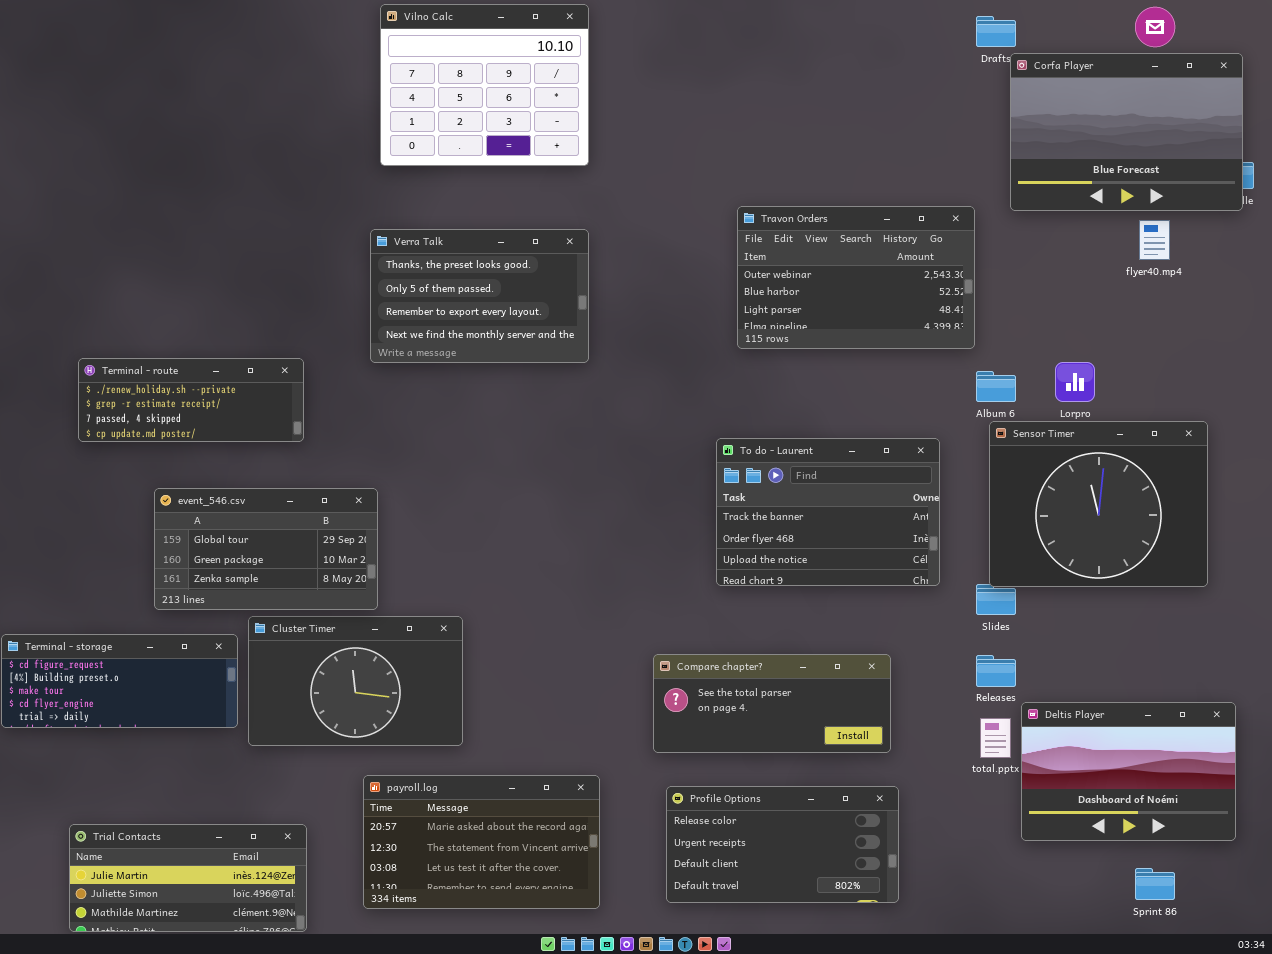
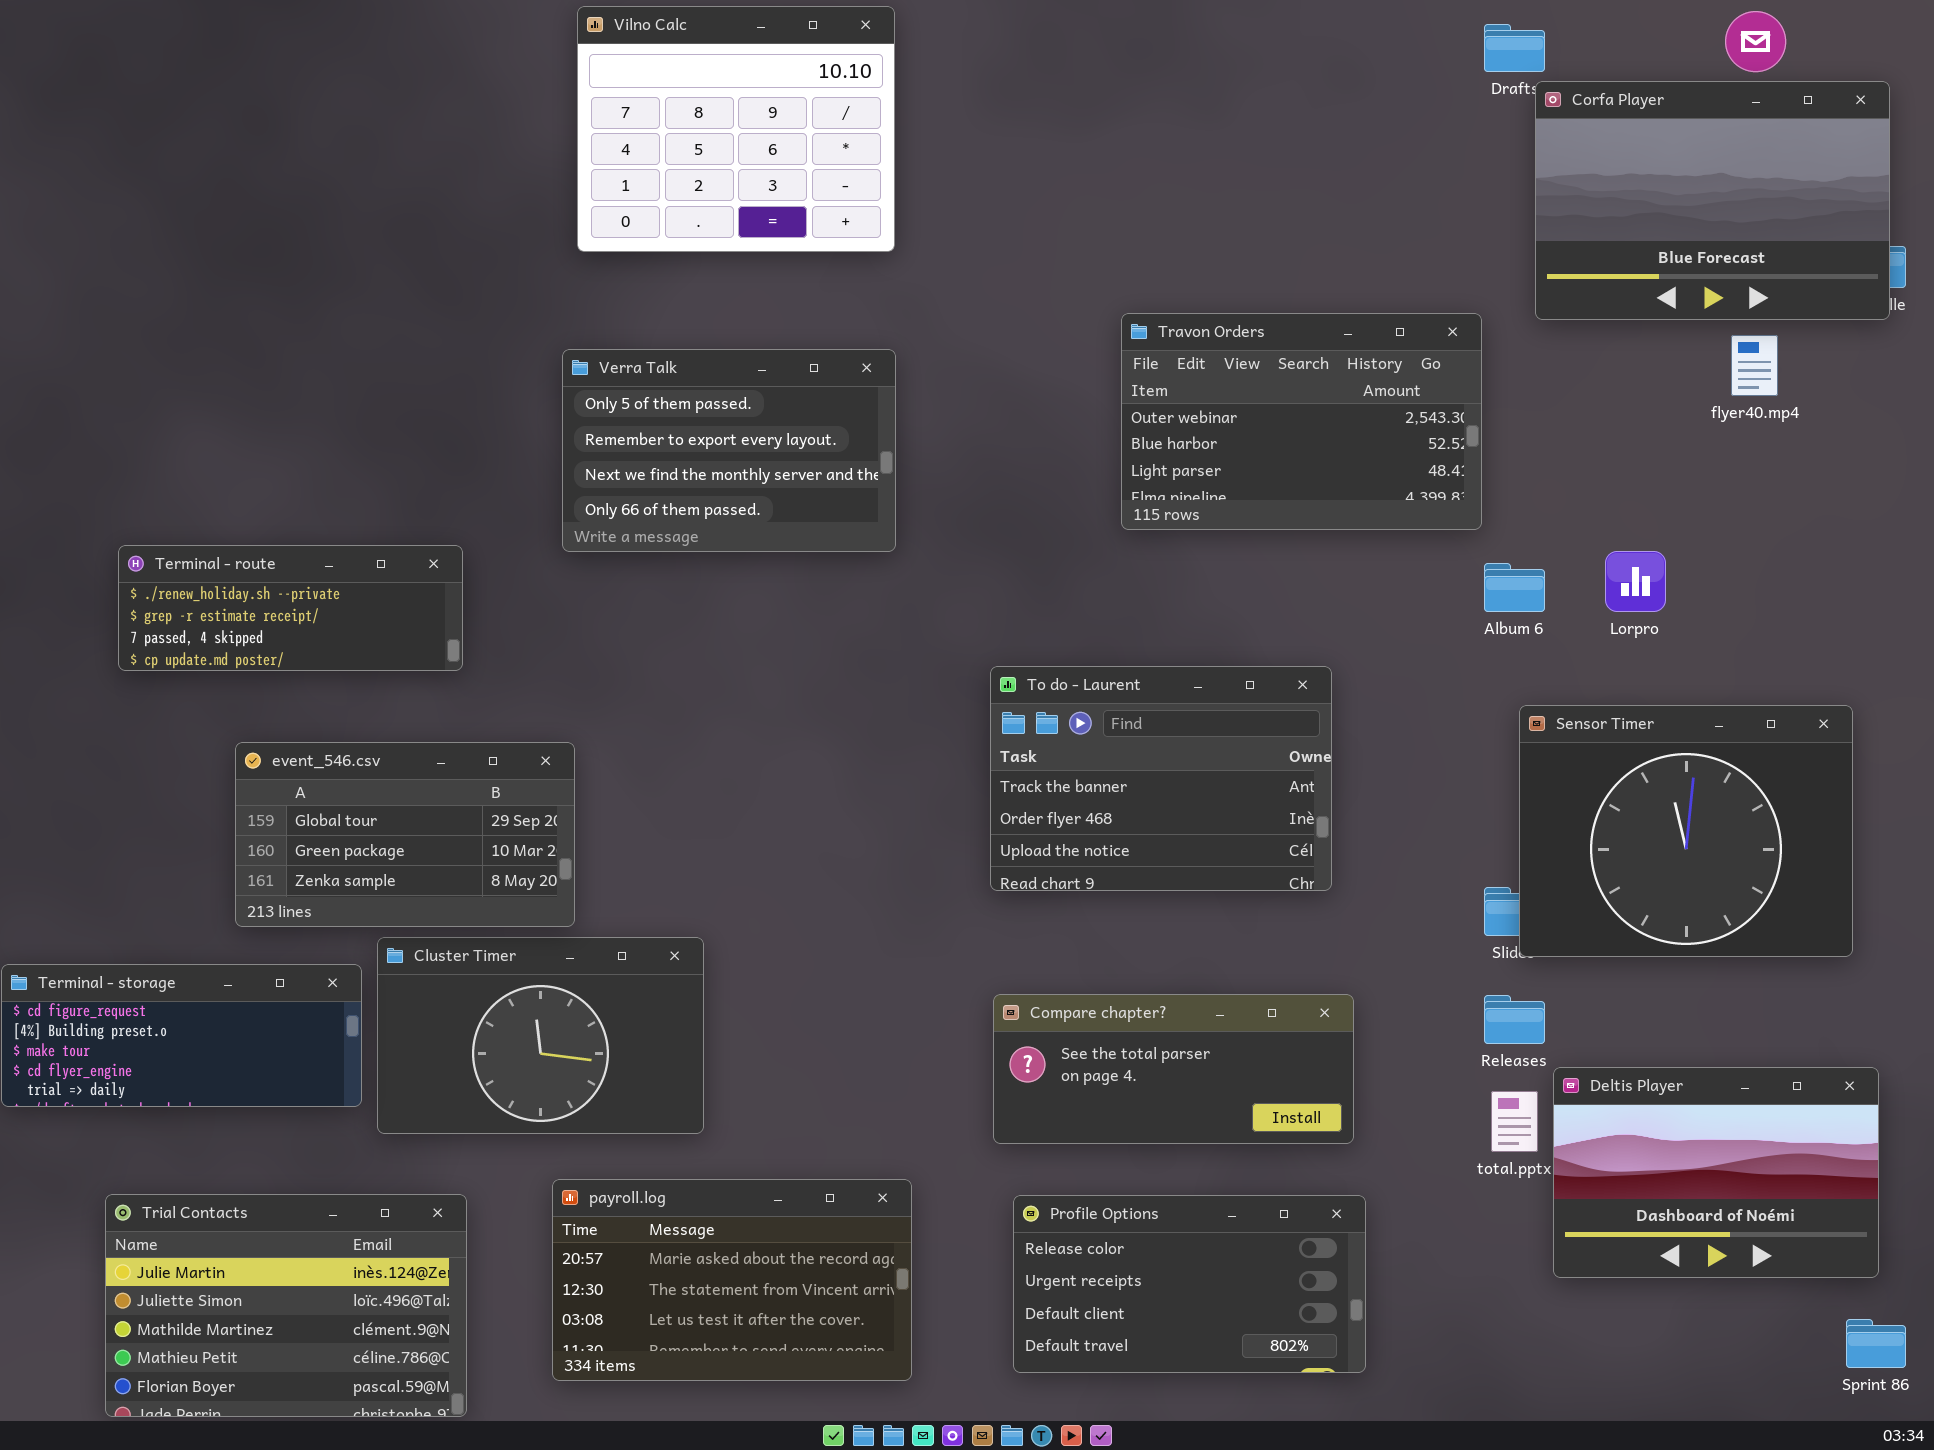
Verra Talk: [370,229,589,363] -> [562,349,896,552], scrolled down 1 row
Sensor Timer: [989,421,1208,587] -> [1519,705,1853,957], moved
To do - Laurent: [716,438,940,586] -> [990,666,1332,891], moved
Trial Contacts: [69,824,307,932] -> [105,1194,467,1417], resized
Sprint 86: [1135,868,1175,900] -> [1846,1319,1906,1368], moved

